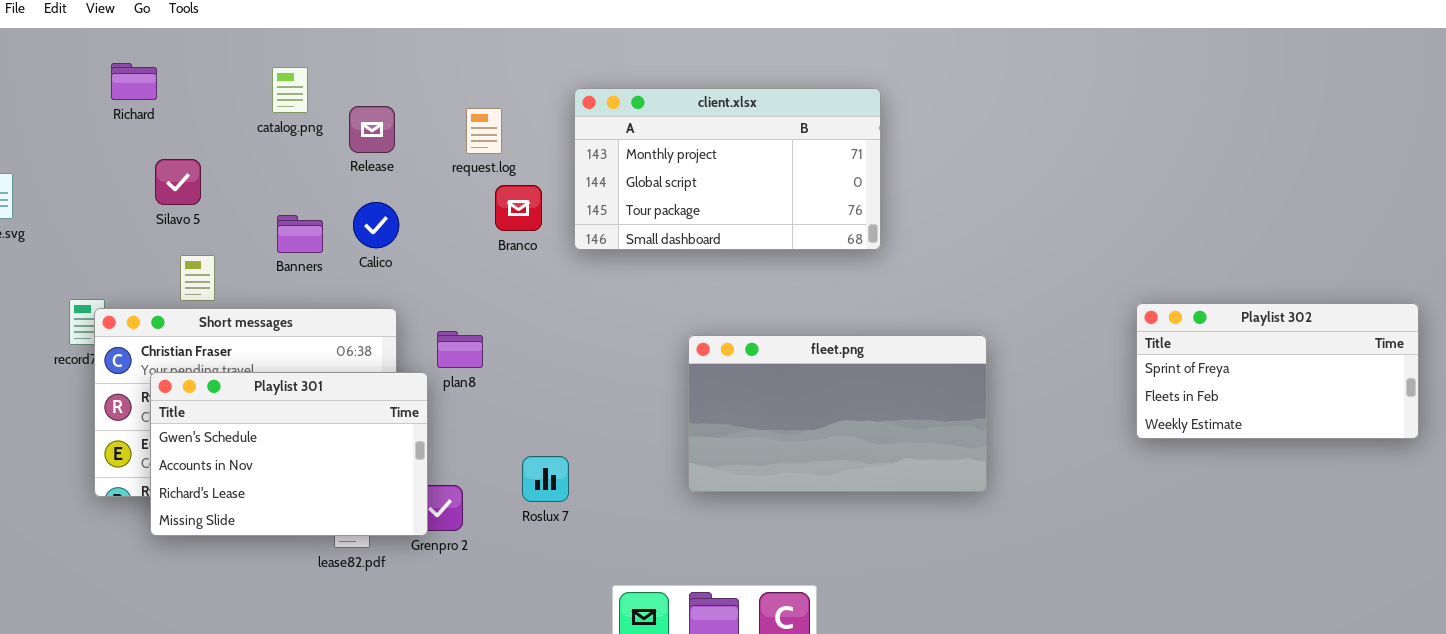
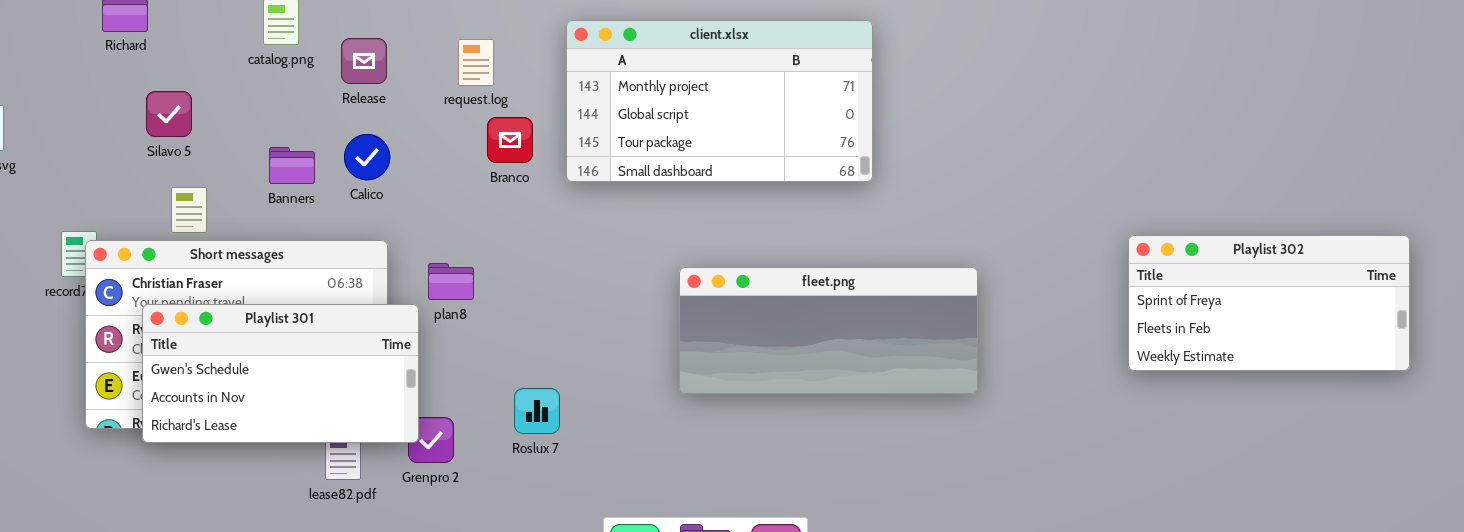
fleet.png: [688,335,987,492] -> [679,267,978,394], resized
Playlist 301: [150,372,428,536] -> [142,304,419,443], resized

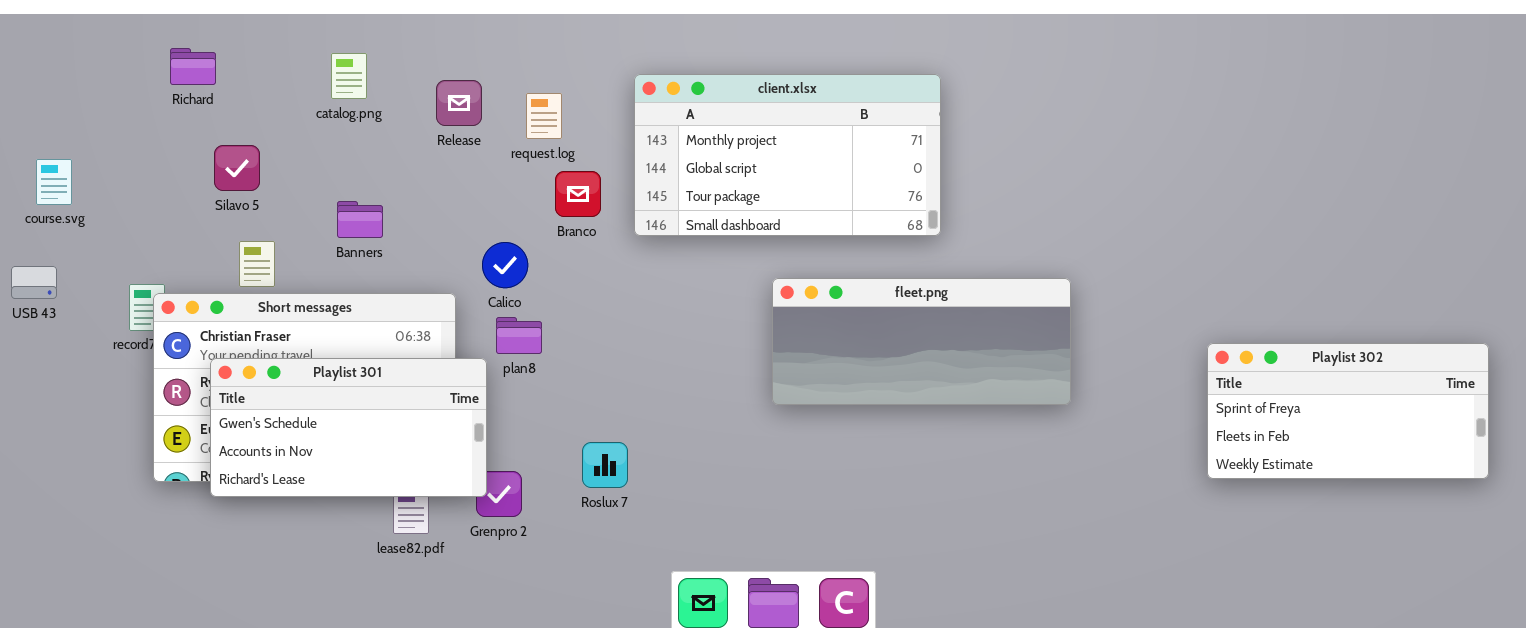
Release: [341,38,387,84] -> [436,80,482,126], moved
Calico: [344,134,390,180] -> [482,242,528,288], moved
Playlist 302: [1128,235,1410,371] -> [1207,343,1489,479], moved
fleet.png: [679,267,978,394] -> [772,278,1071,405], moved

